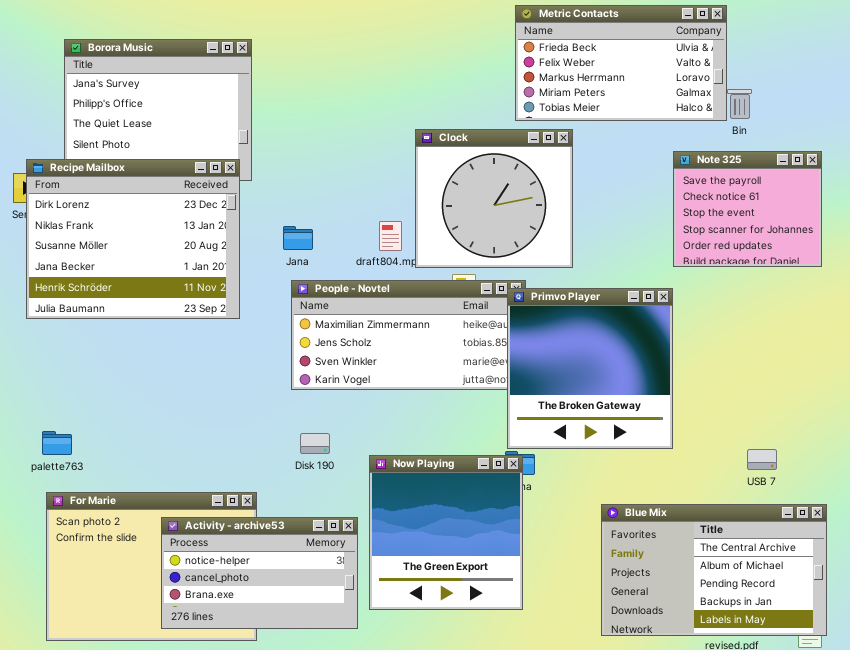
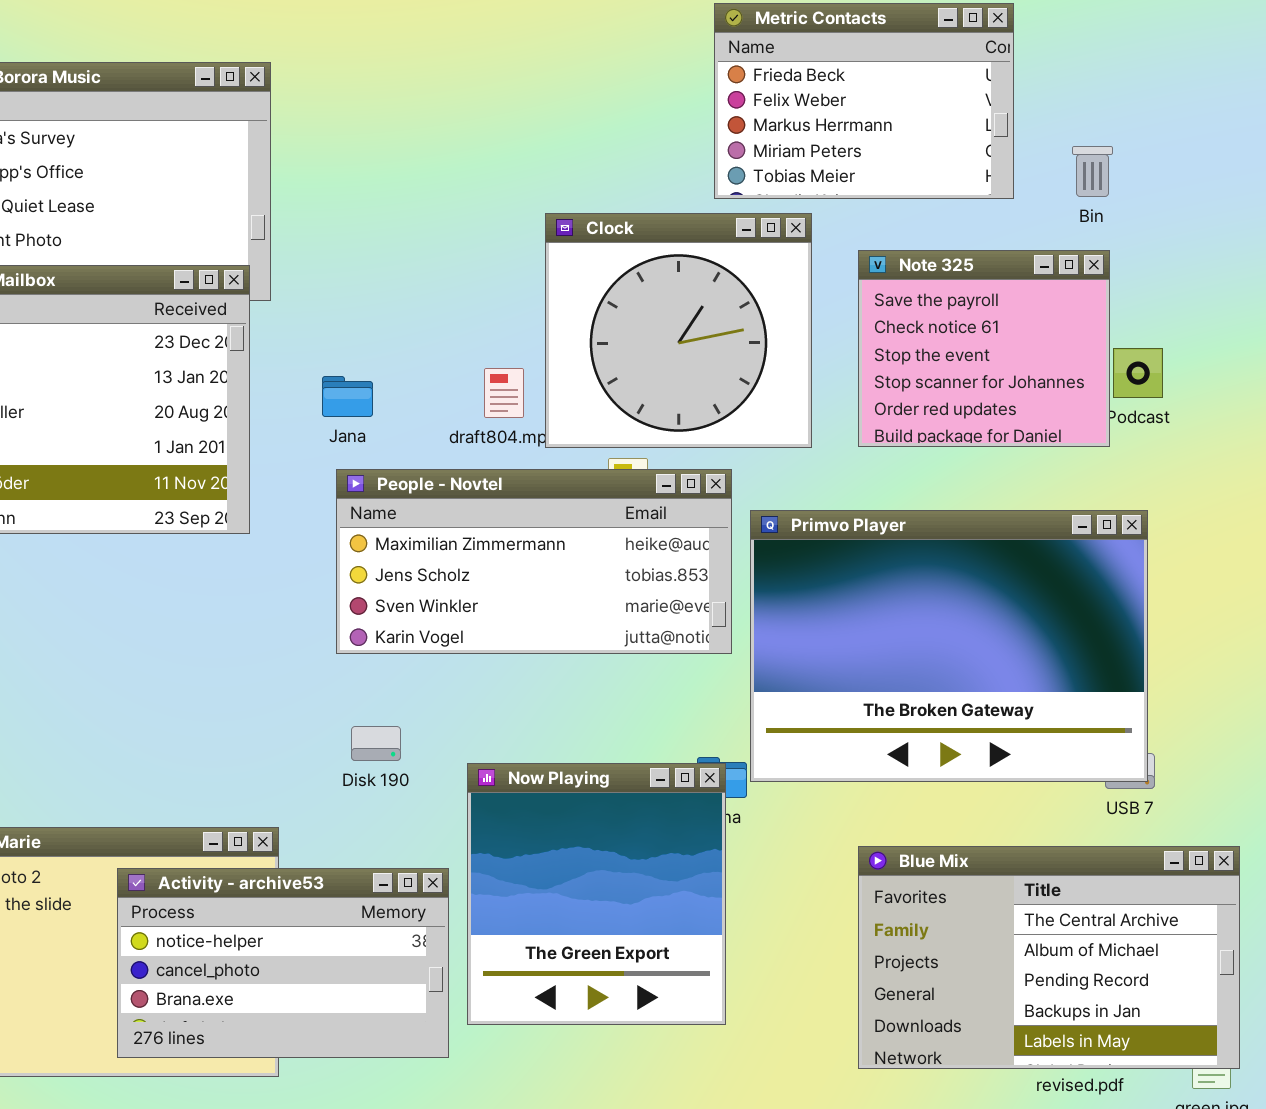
Metric Contacts: [515,5,727,121] -> [714,3,1014,199], resized
Note 325: [673,151,822,267] -> [858,250,1110,447], moved
Primvo Player: [507,288,673,449] -> [750,510,1148,782], moved, resized

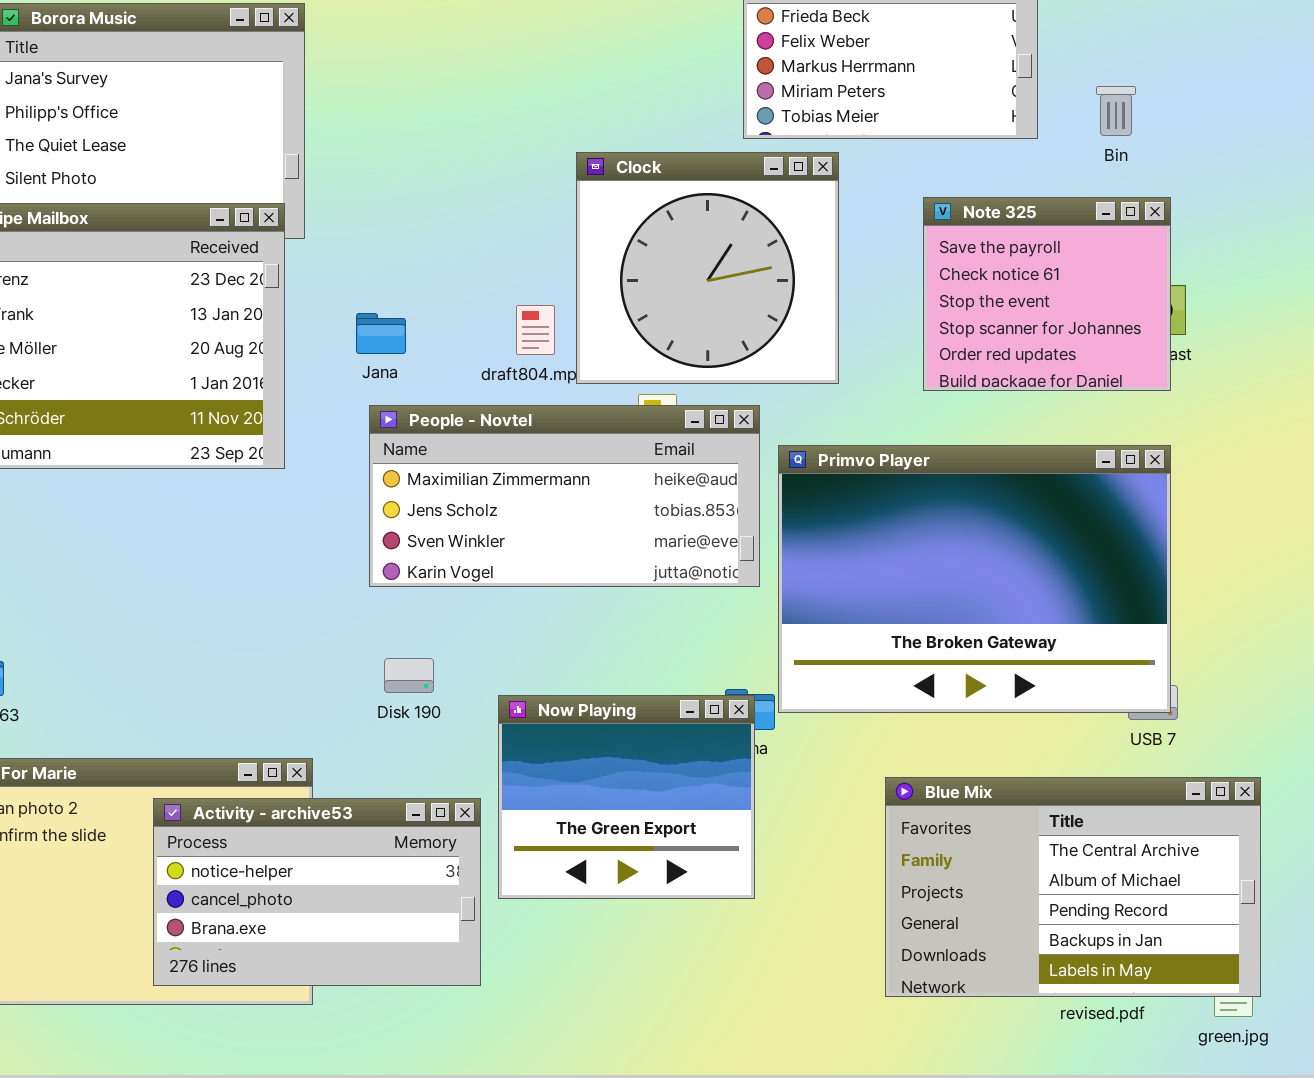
Note 325: [858,250,1110,447] -> [923,197,1171,391], moved
Now Playing: [467,763,726,1025] -> [498,695,755,899], resized

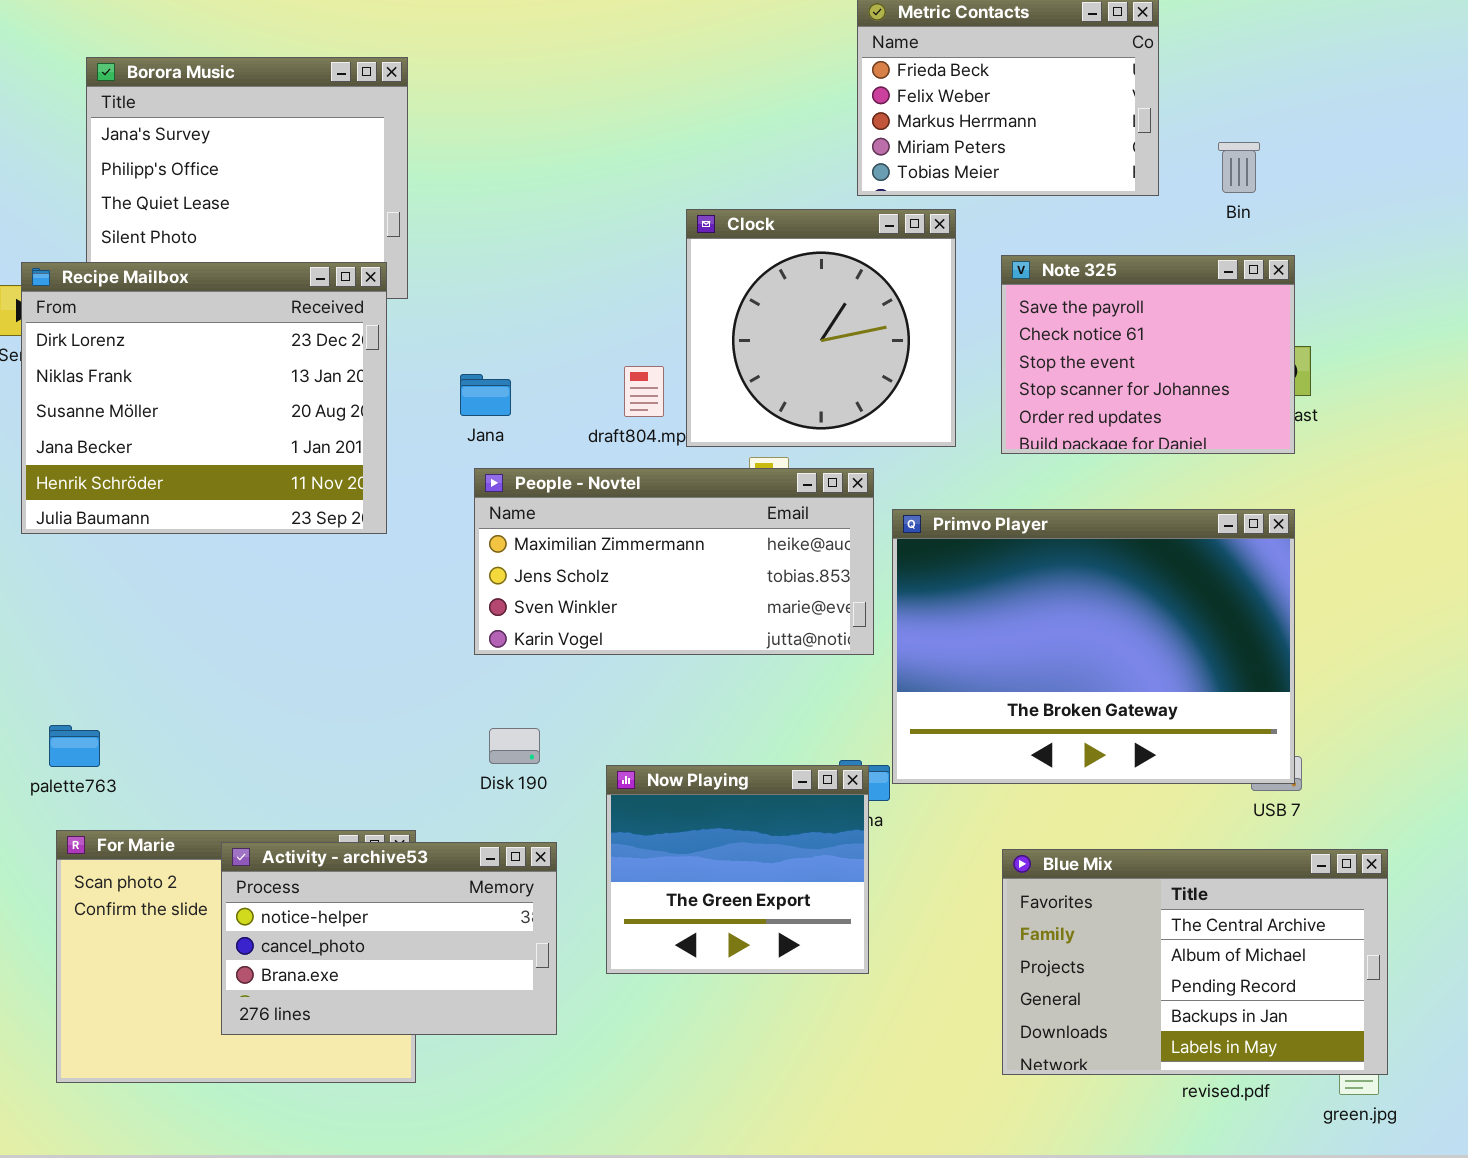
Note 325: [923,197,1171,391] -> [1001,255,1295,454], resized
Activity - archive53: [153,798,481,986] -> [221,842,557,1035], moved

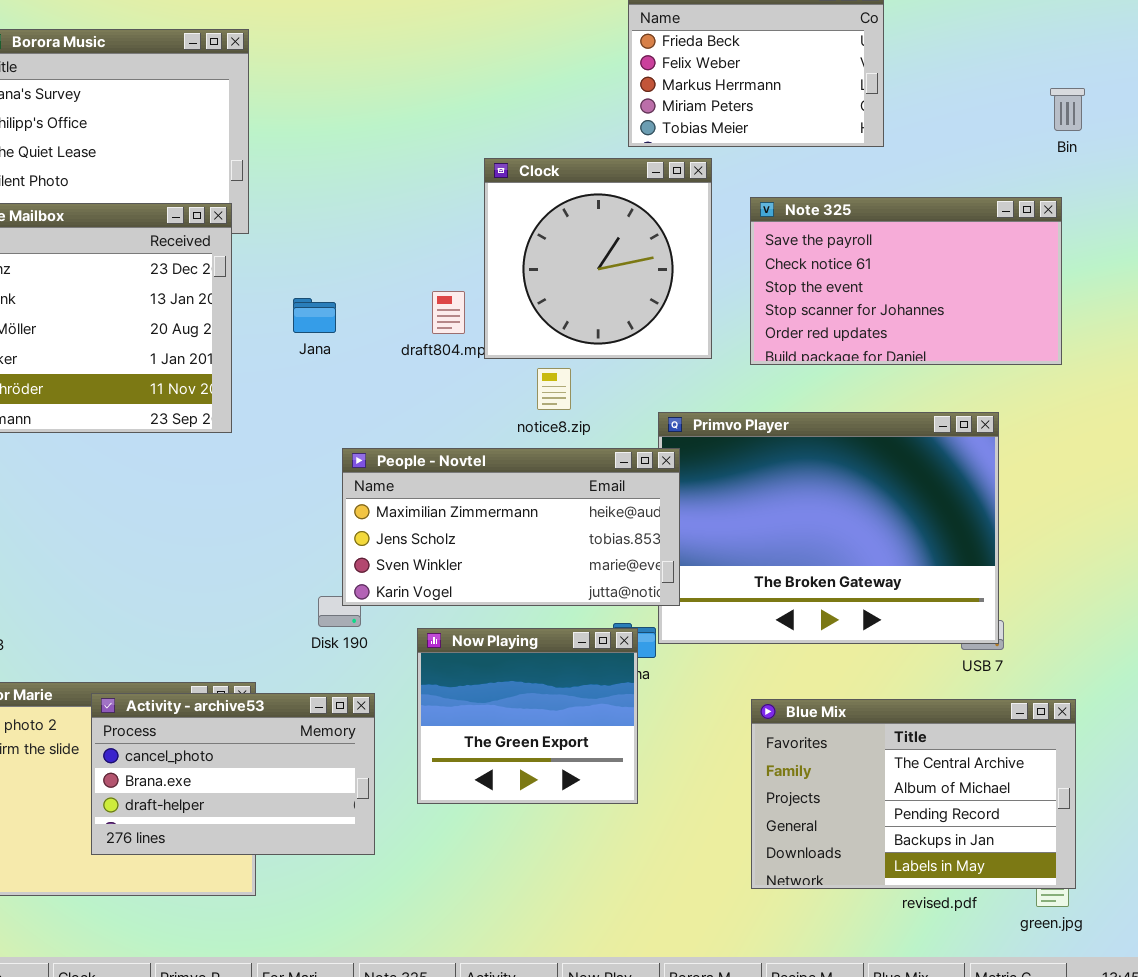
Bin: [1218,142,1260,193] -> [1050,88,1085,131], moved
Note 325: [1001,255,1295,454] -> [750,197,1062,365], resized
People - Novtel: [474,468,874,655] -> [342,448,680,606], moved
Activity - archive53: [221,842,557,1035] -> [91,693,375,855], scrolled down 1 row

